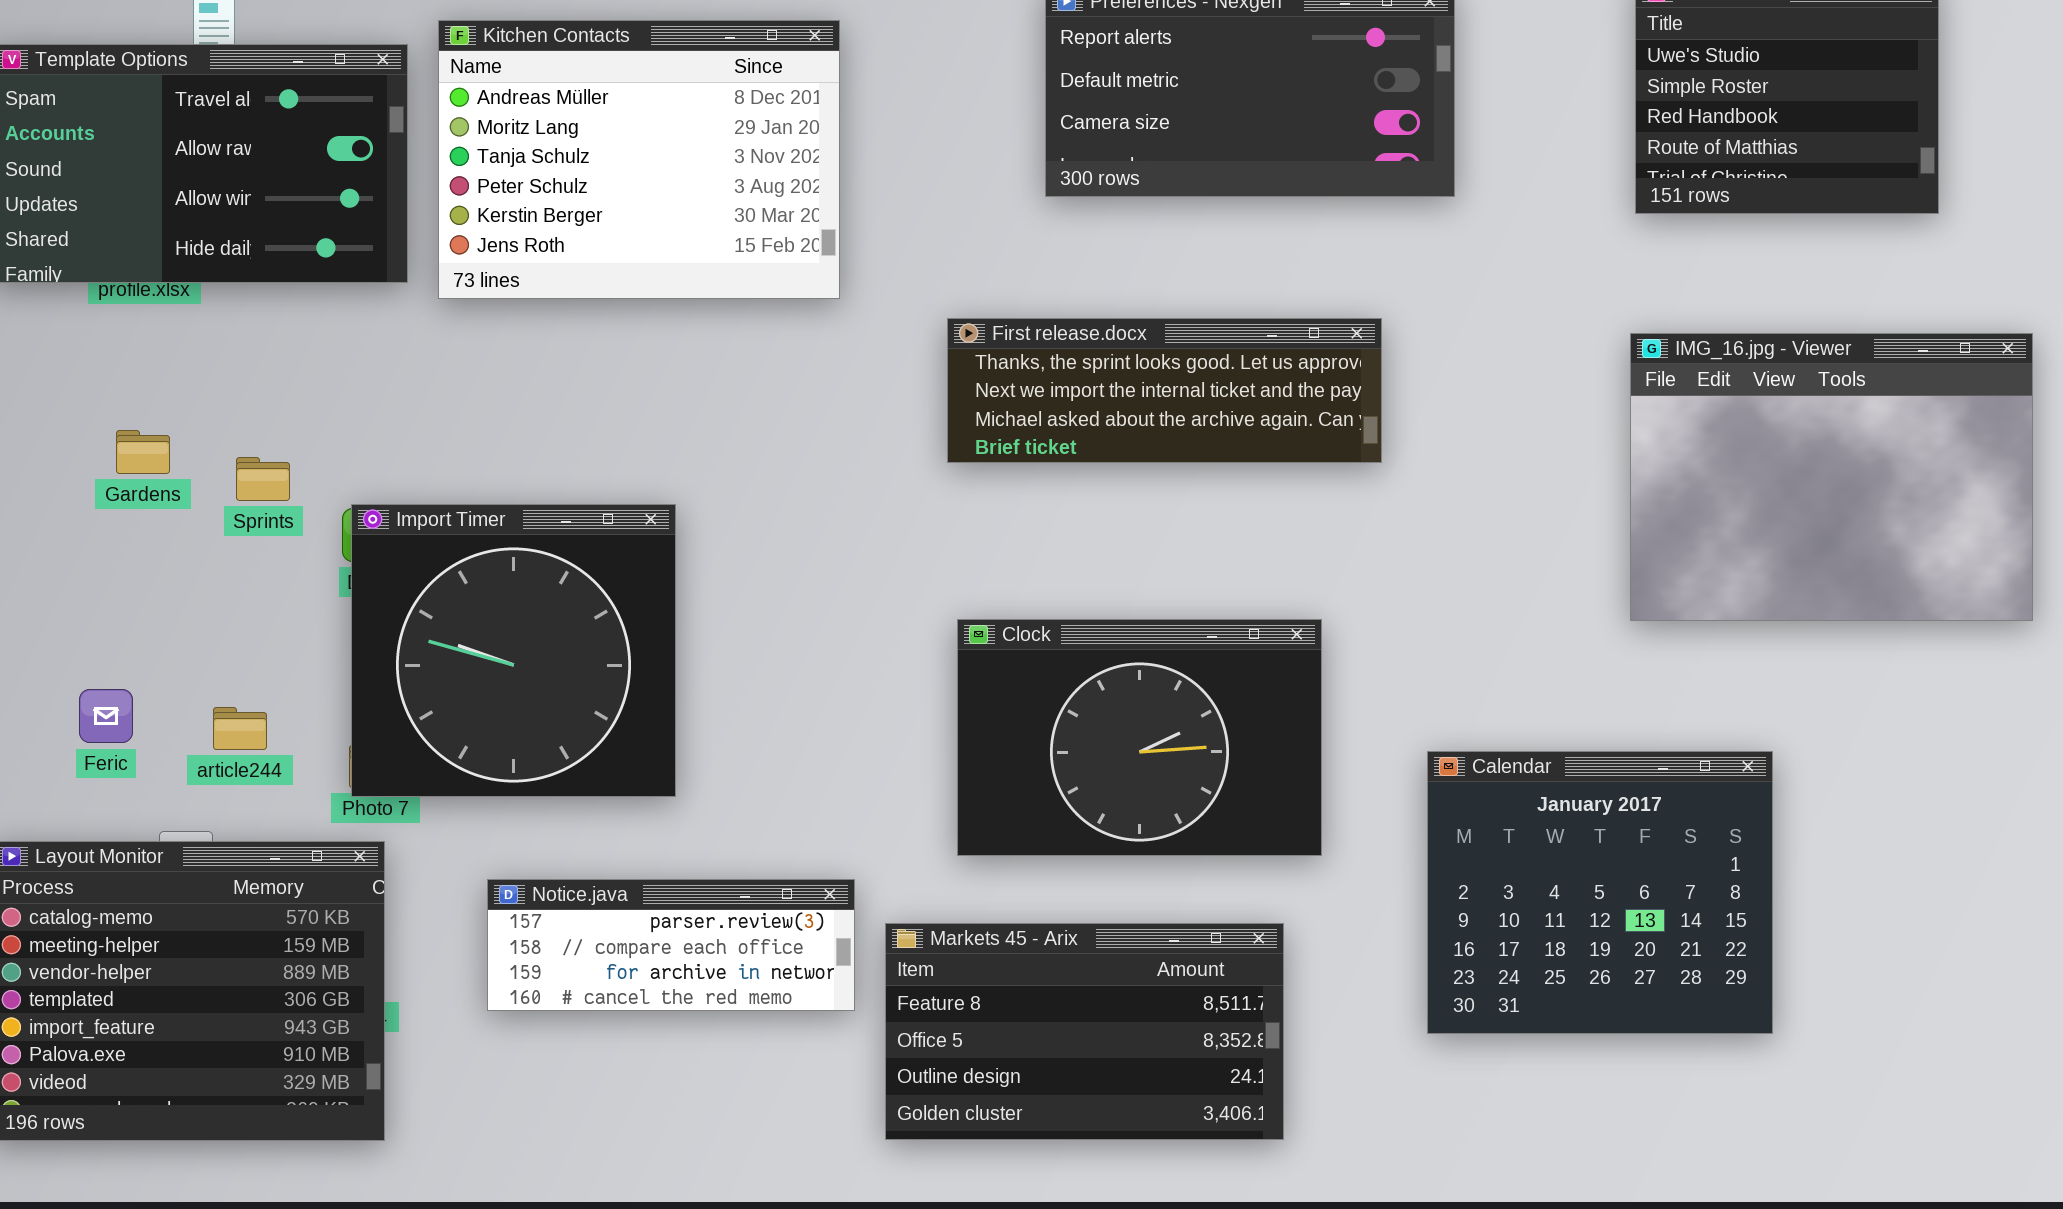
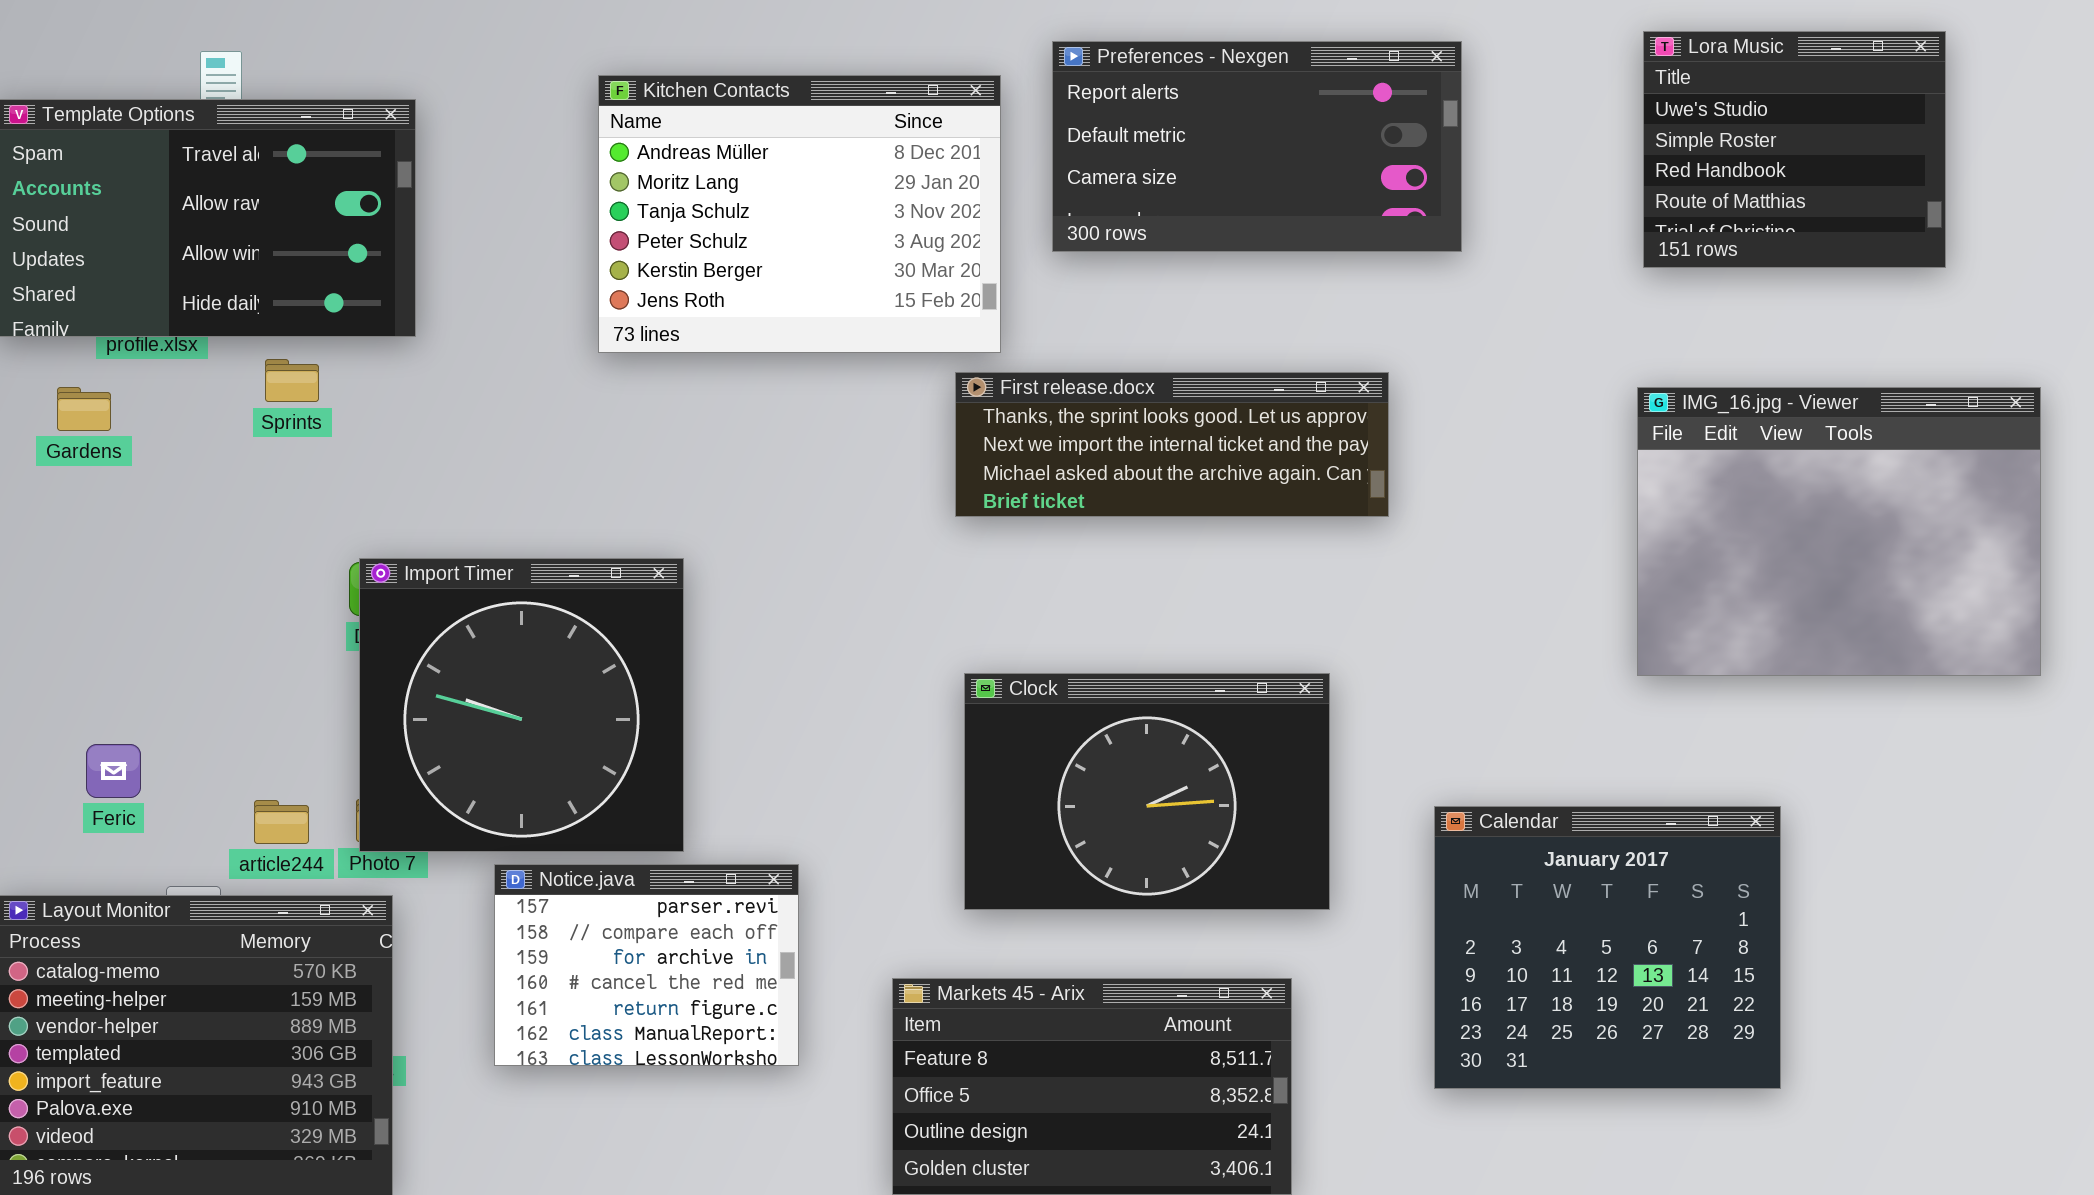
Kitchen Contacts: [438,20,840,299] -> [598,75,1001,353], moved
Gardens: [116,430,170,474] -> [57,387,111,431], moved
Sprints: [236,457,290,501] -> [265,359,319,402], moved
article244: [213,707,267,750] -> [254,800,309,844], moved
Notice.java: [487,879,855,1011] -> [494,864,799,1066], resized

